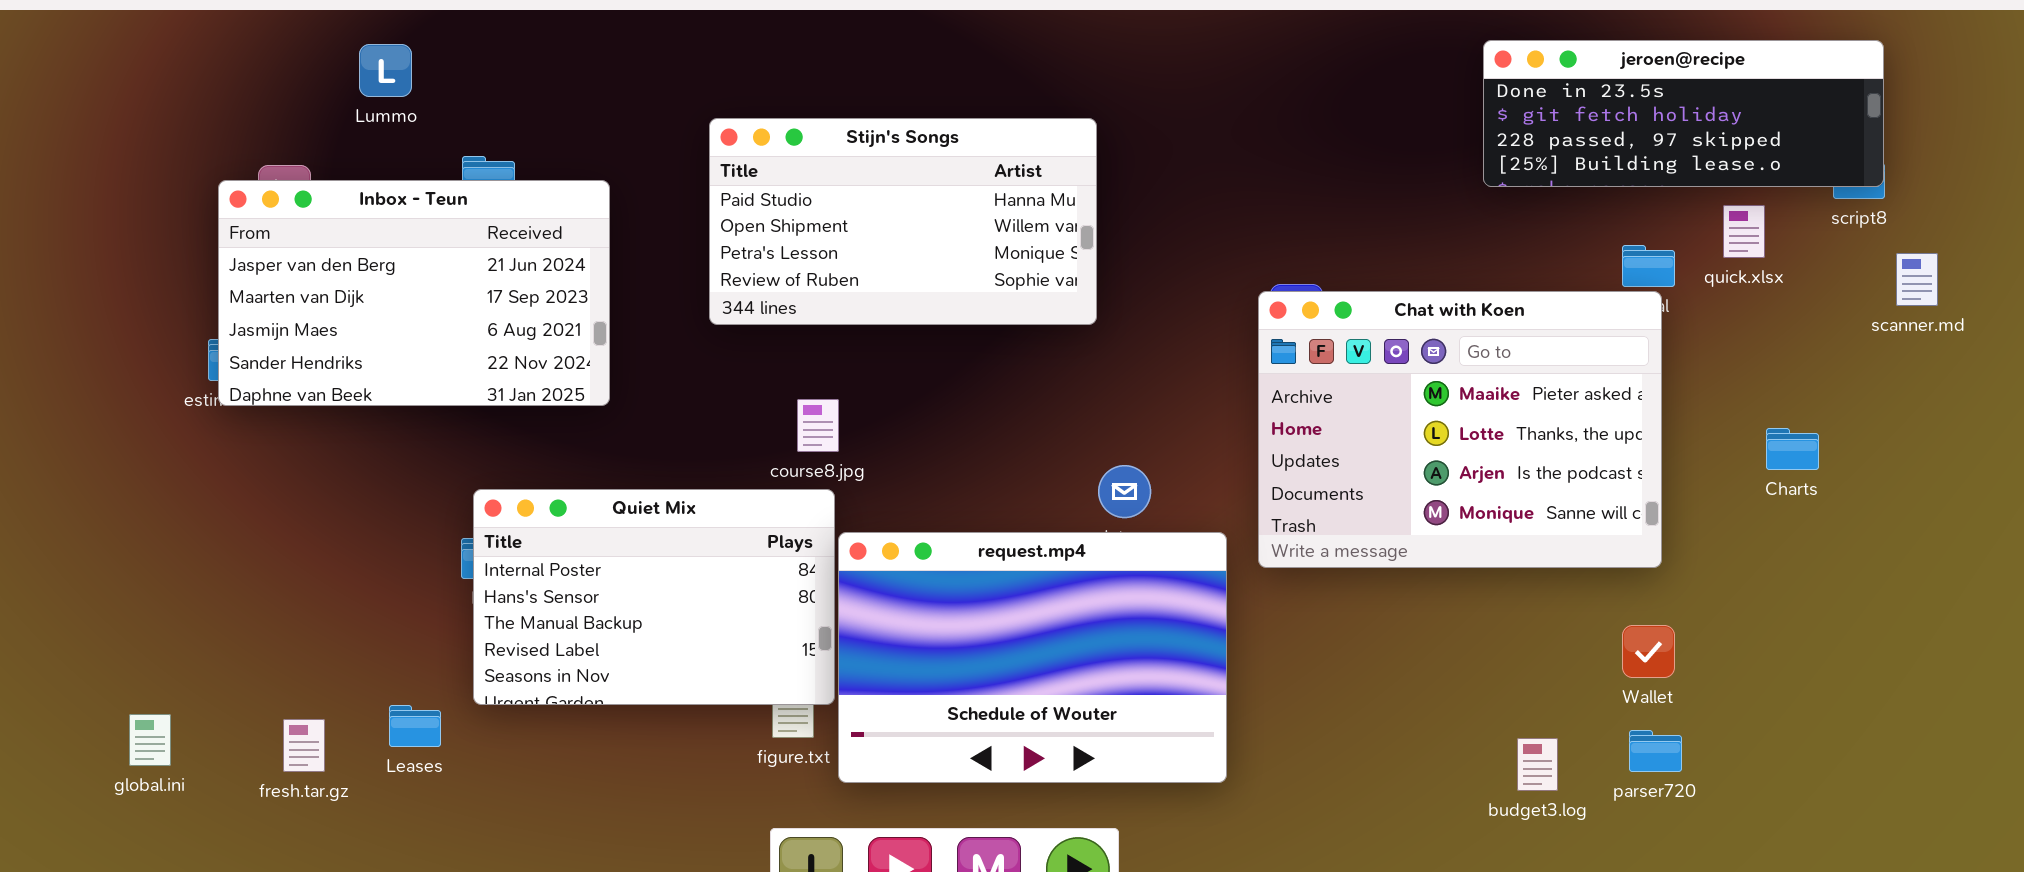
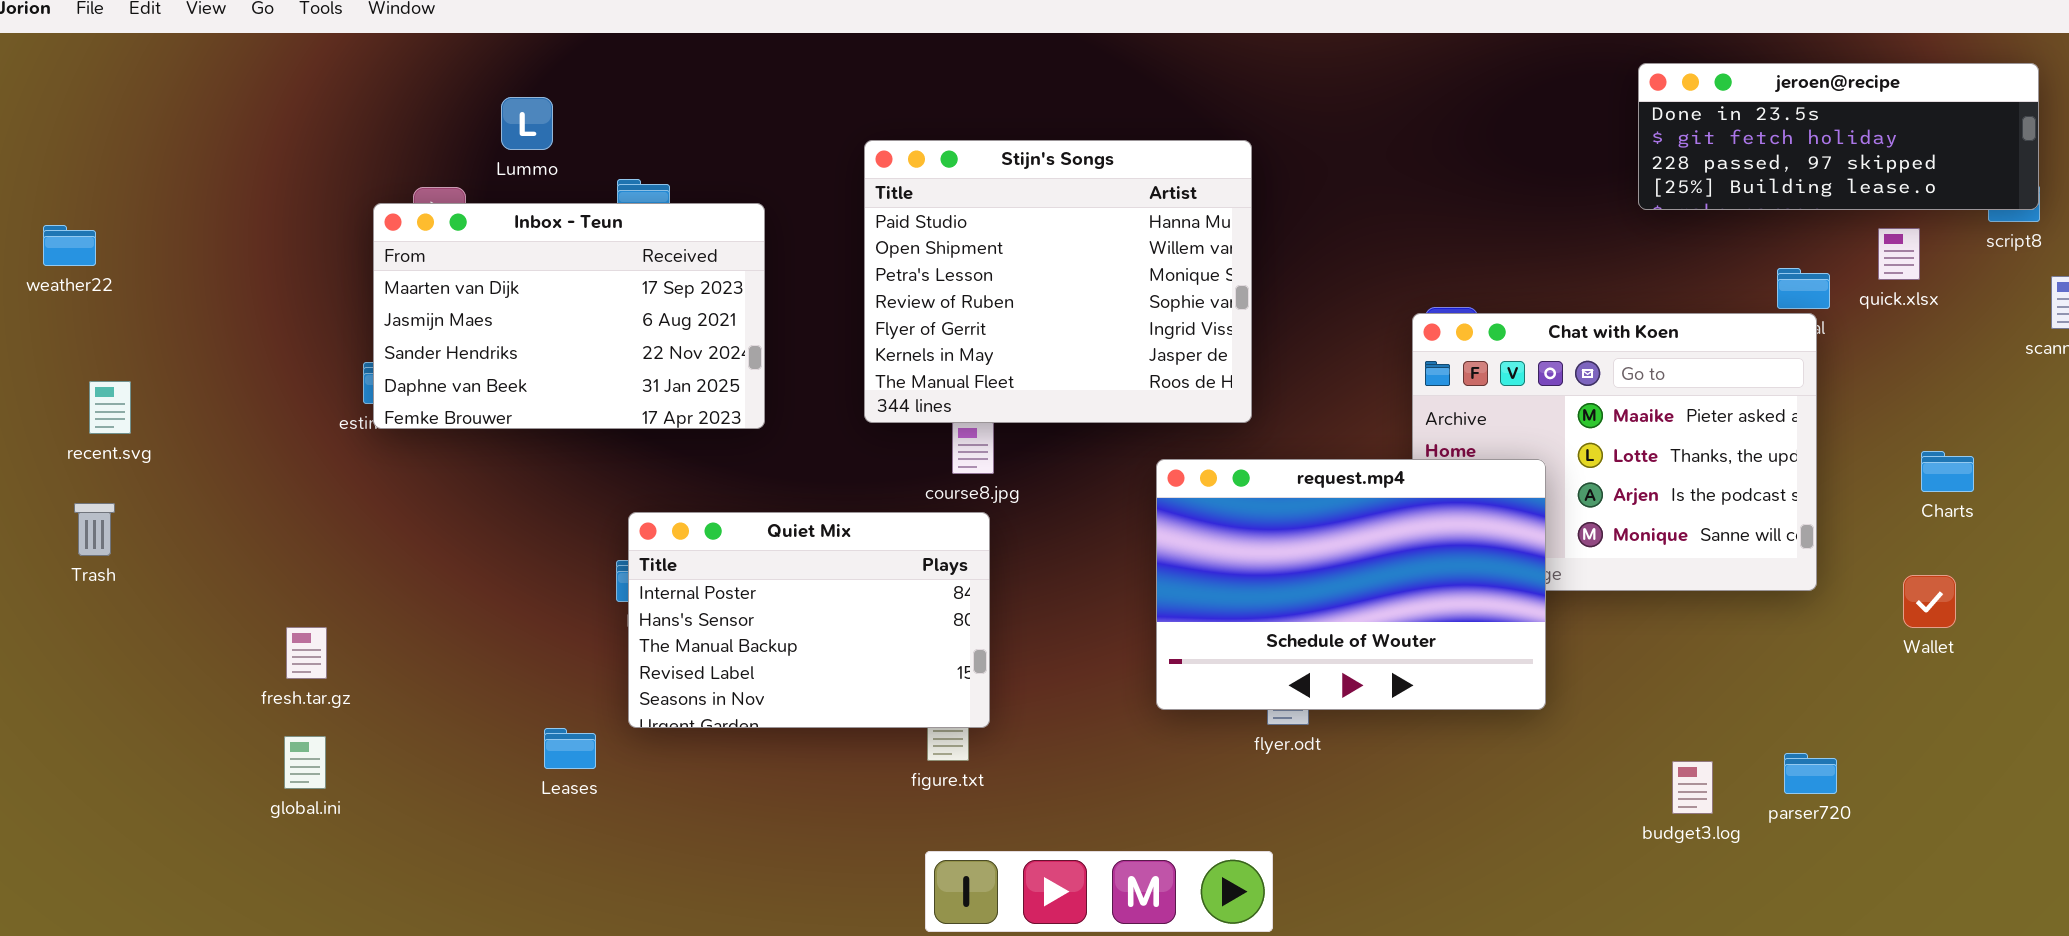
Lummo: [359,44,412,97] -> [501,97,553,150], moved
Stijn's Songs: [709,118,1097,325] -> [864,140,1252,423], resized
Inbox - Teun: [218,180,610,406] -> [373,203,765,429], scrolled down 1 row
request.mp4: [838,532,1227,783] -> [1156,459,1546,710], moved
Wallet: [1622,625,1675,678] -> [1903,575,1956,628], moved
fresh.tar.gz: [283,719,325,772] -> [286,627,327,679], moved

